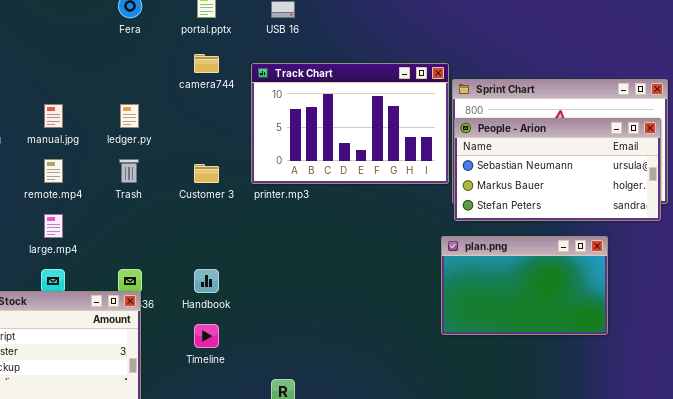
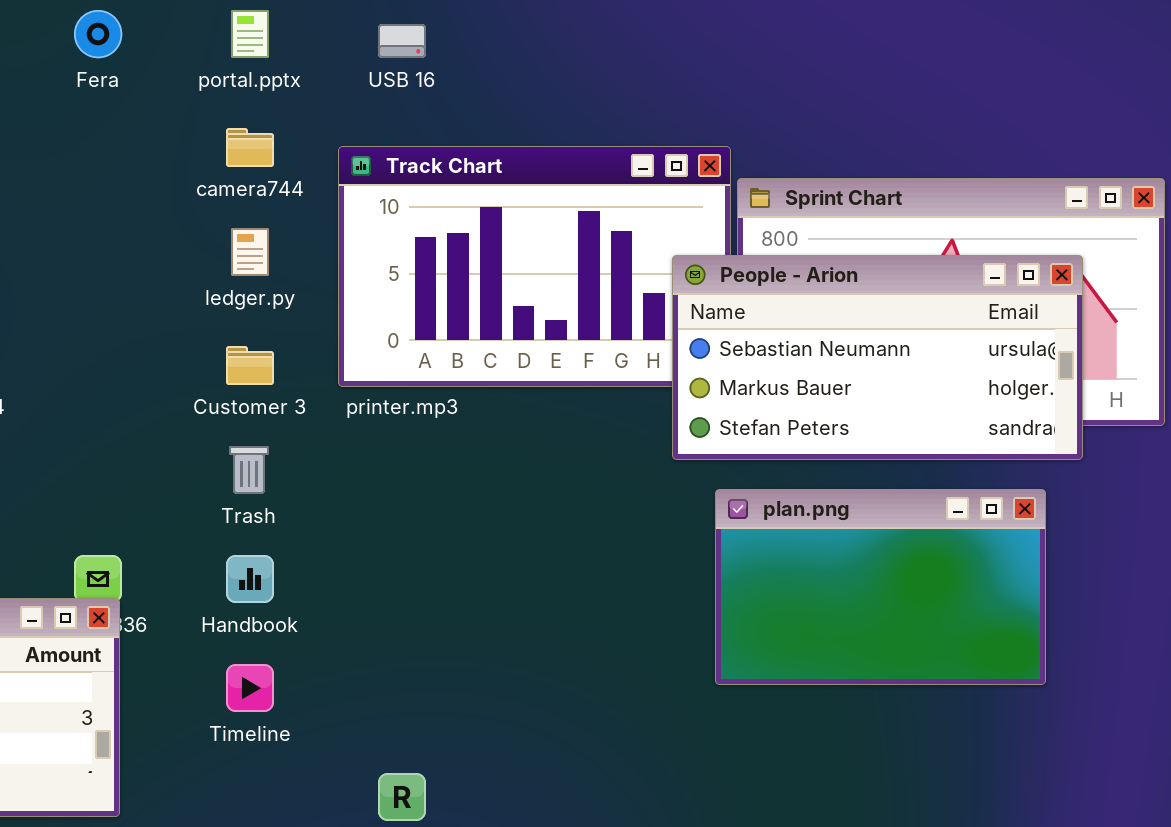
ledger.py: [120,104,139,128] -> [231,228,269,276], moved
People - Arion: [454,118,661,221] -> [672,255,1083,460], moved
Trash: [119,159,139,183] -> [229,446,269,494], moved

